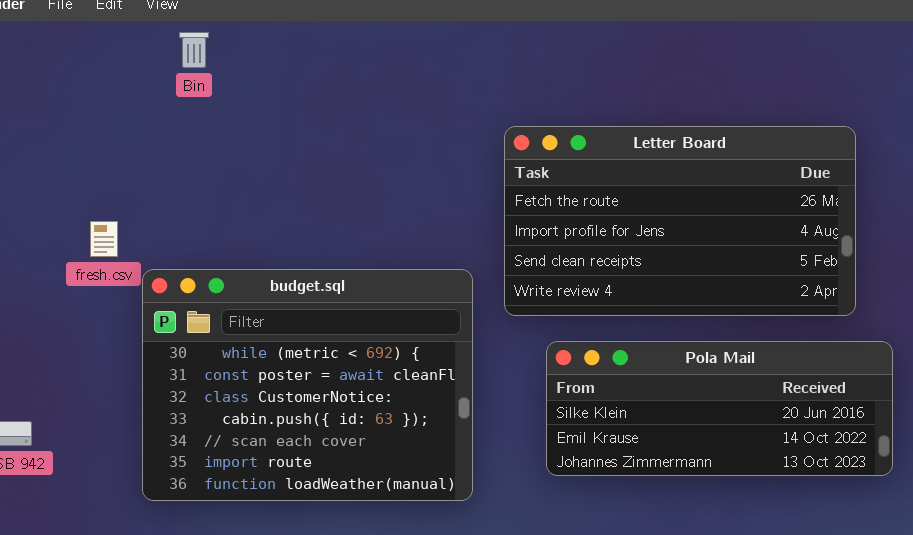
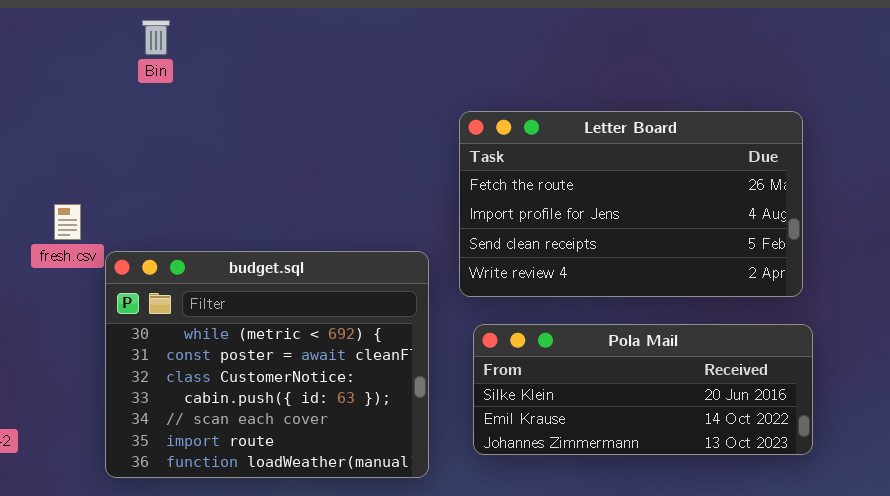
Pola Mail: [546,341,893,476] -> [473,324,813,455], moved

